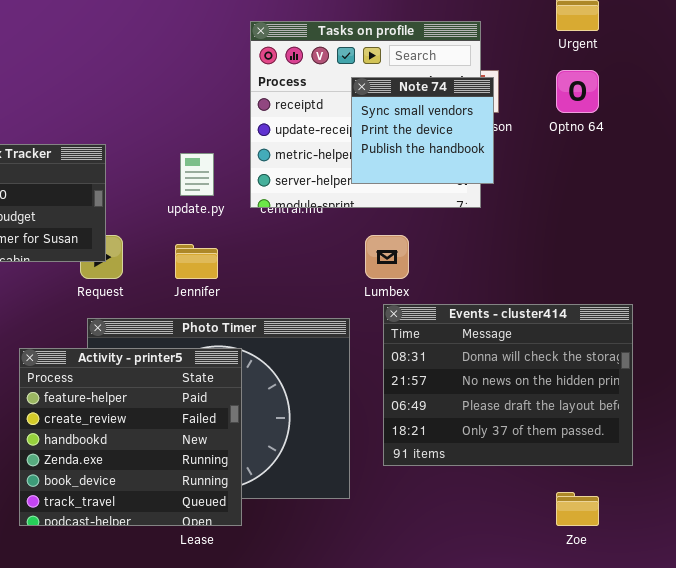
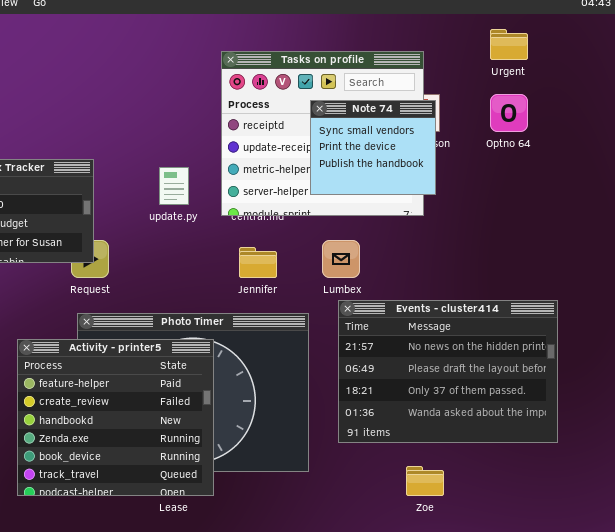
Jennifer: [175,244,218,279] -> [239,247,277,278], moved
Events - cluster414: [383,304,633,466] -> [338,300,558,443], scrolled down 1 row
Zoe: [556,492,599,526] -> [406,466,444,496], moved

